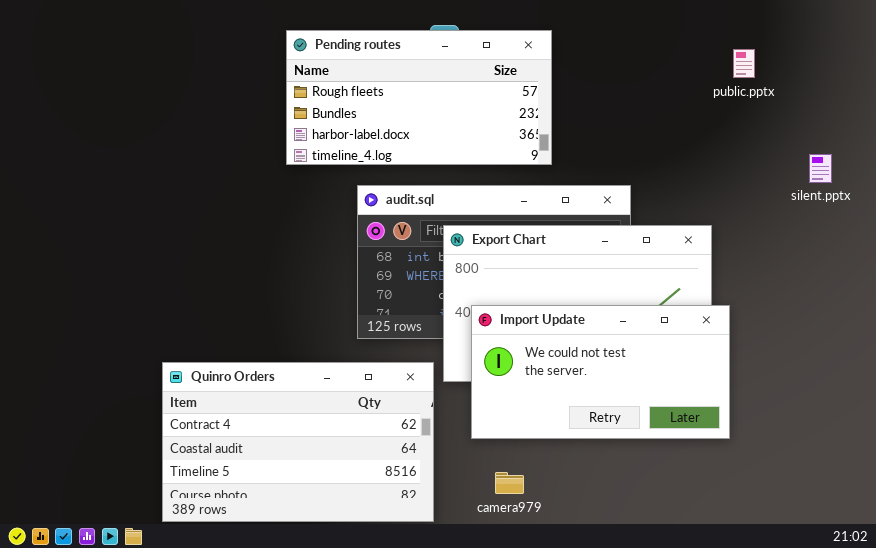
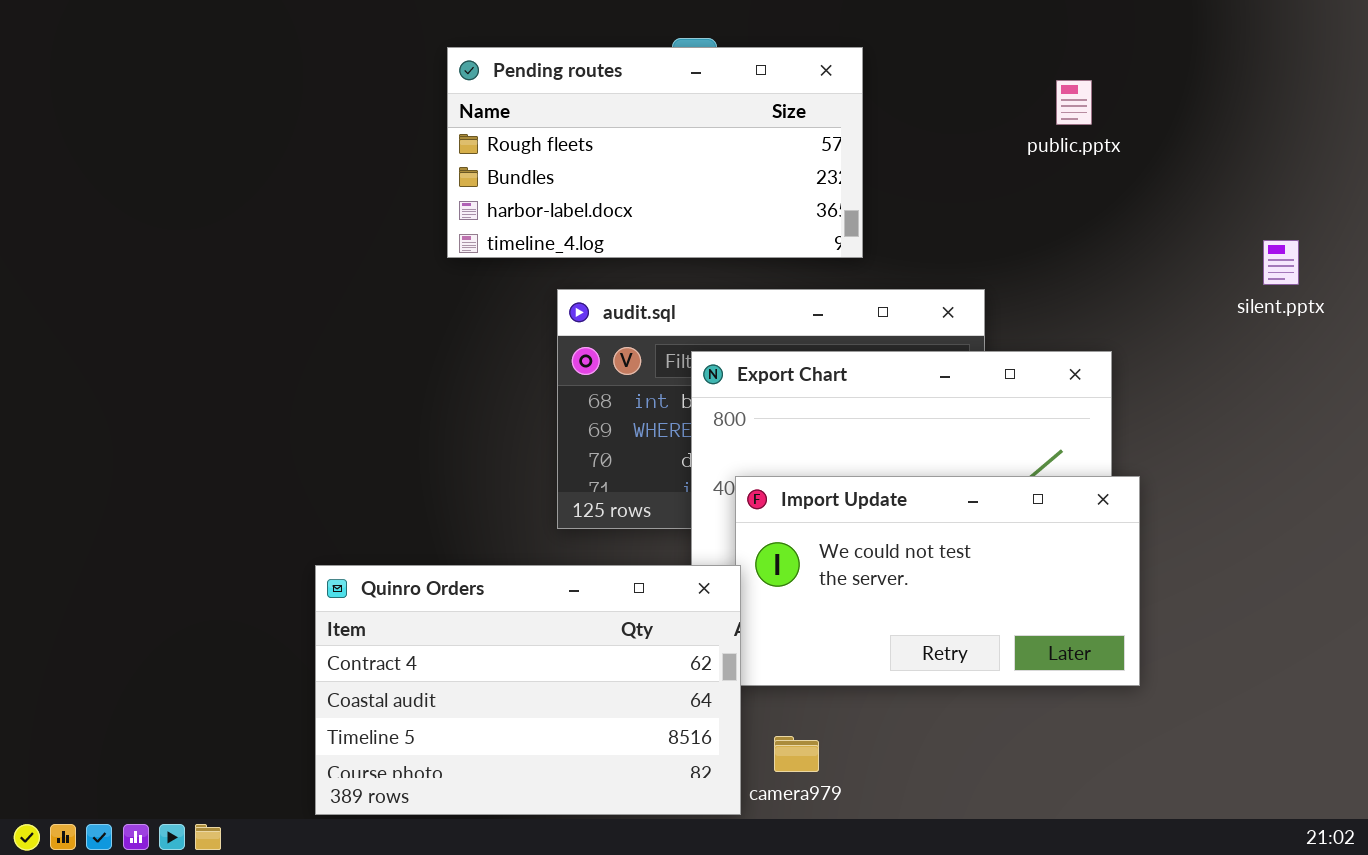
public.pptx: [733,49,755,78] -> [1056,80,1092,125], moved
Quinro Orders: [162,362,434,522] -> [315,565,741,815], moved

